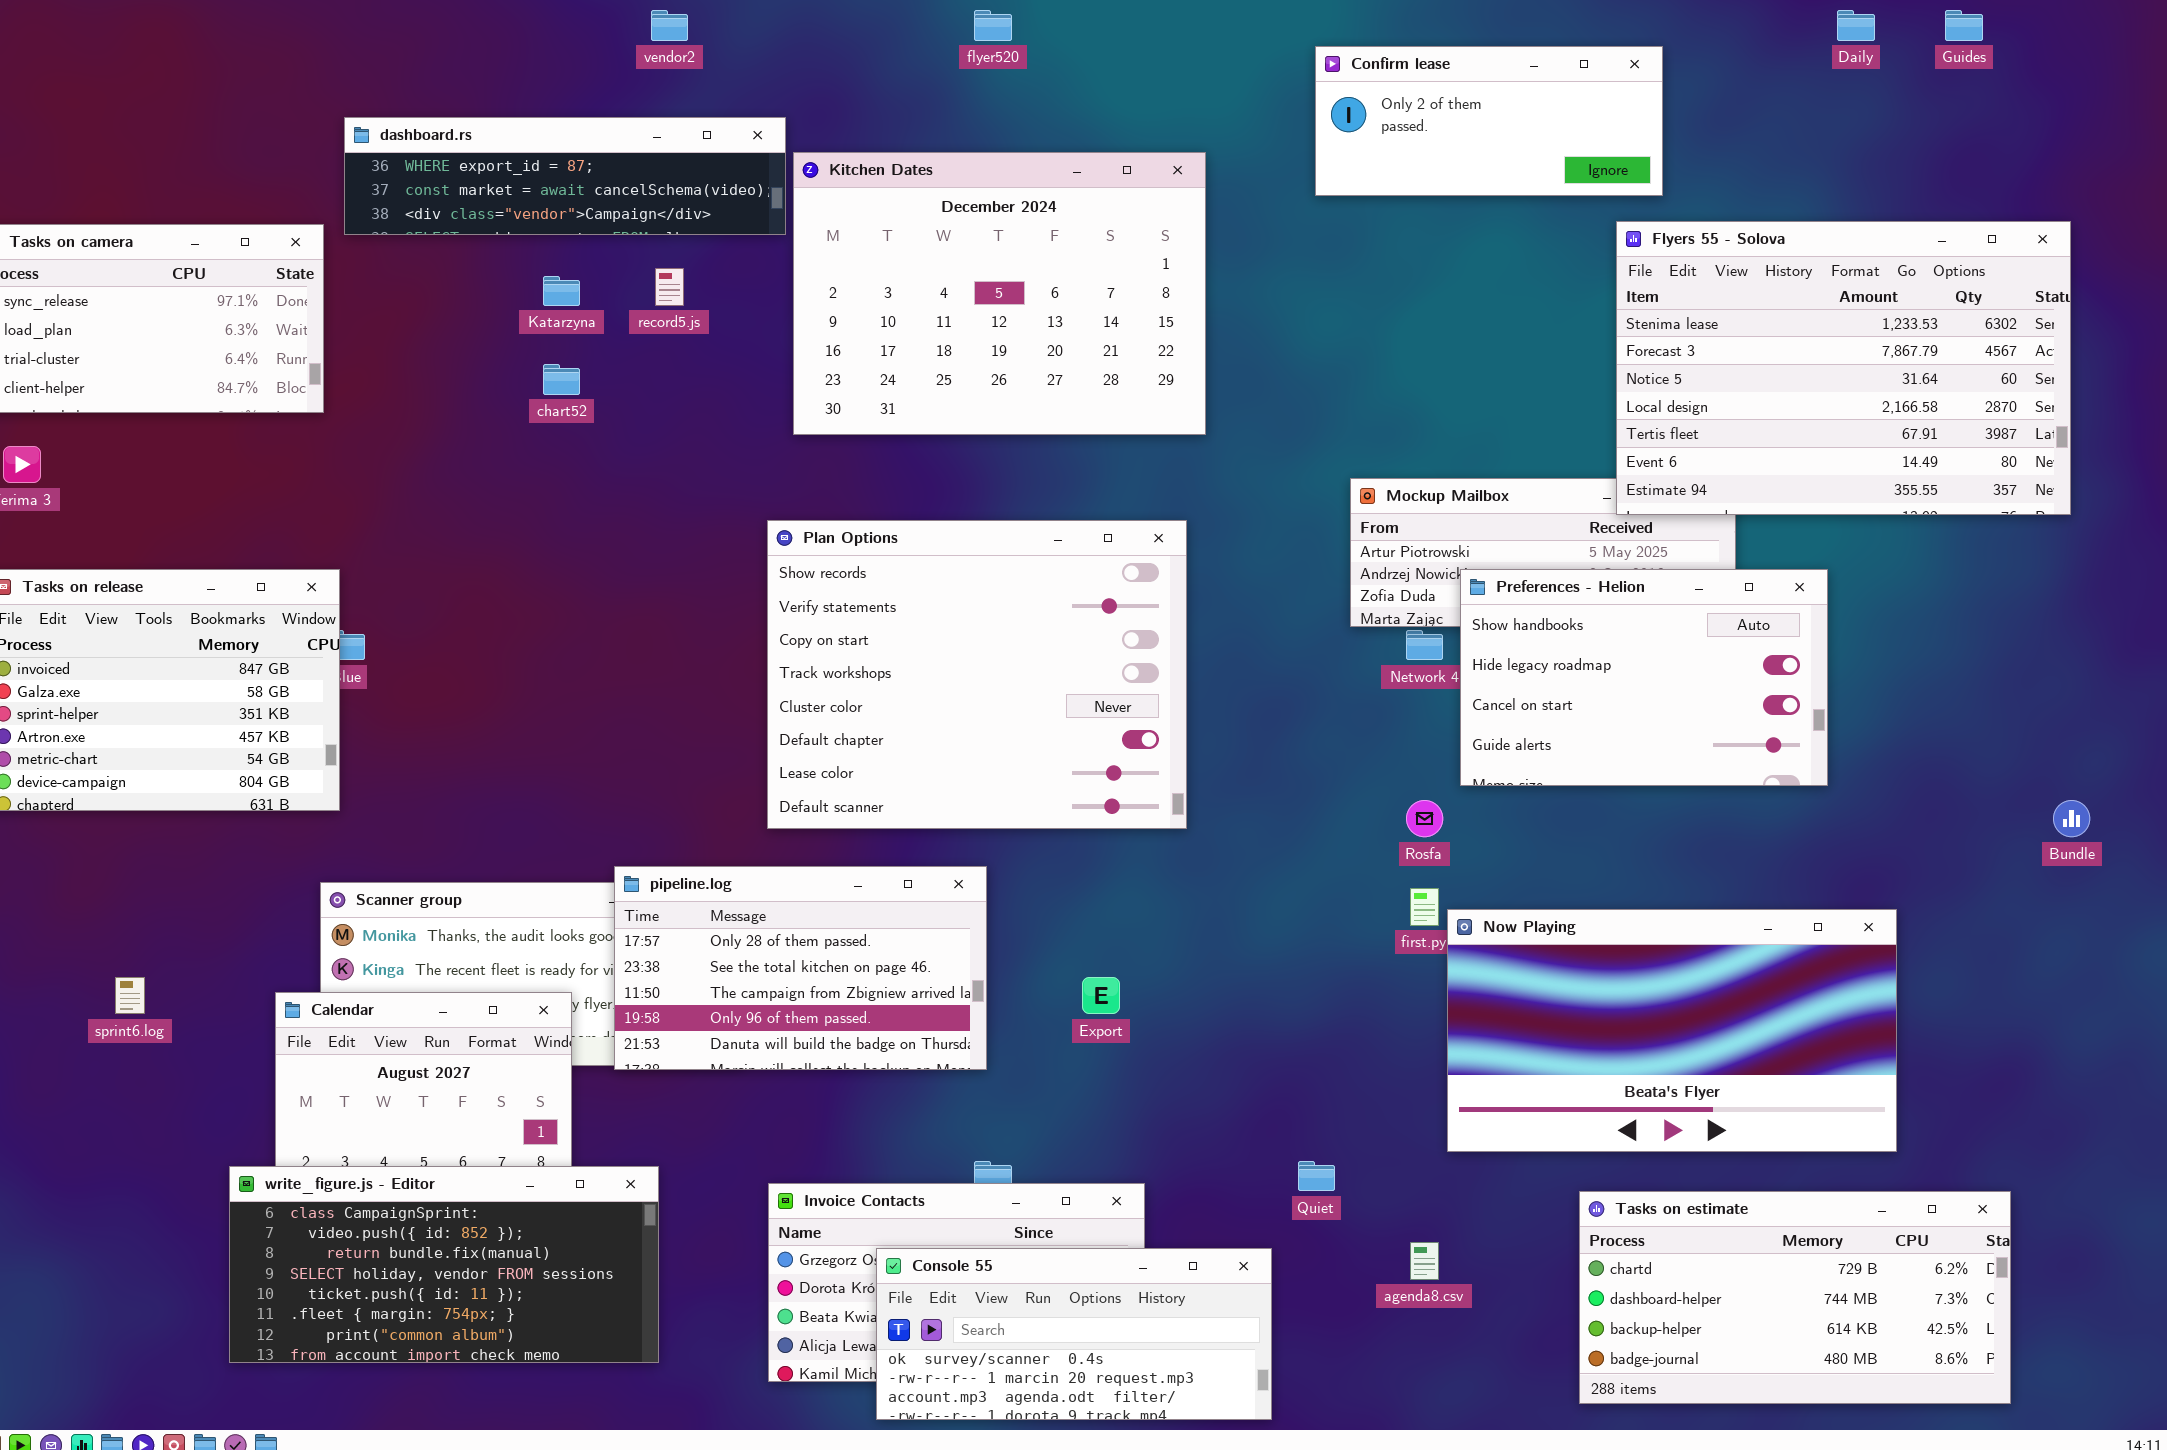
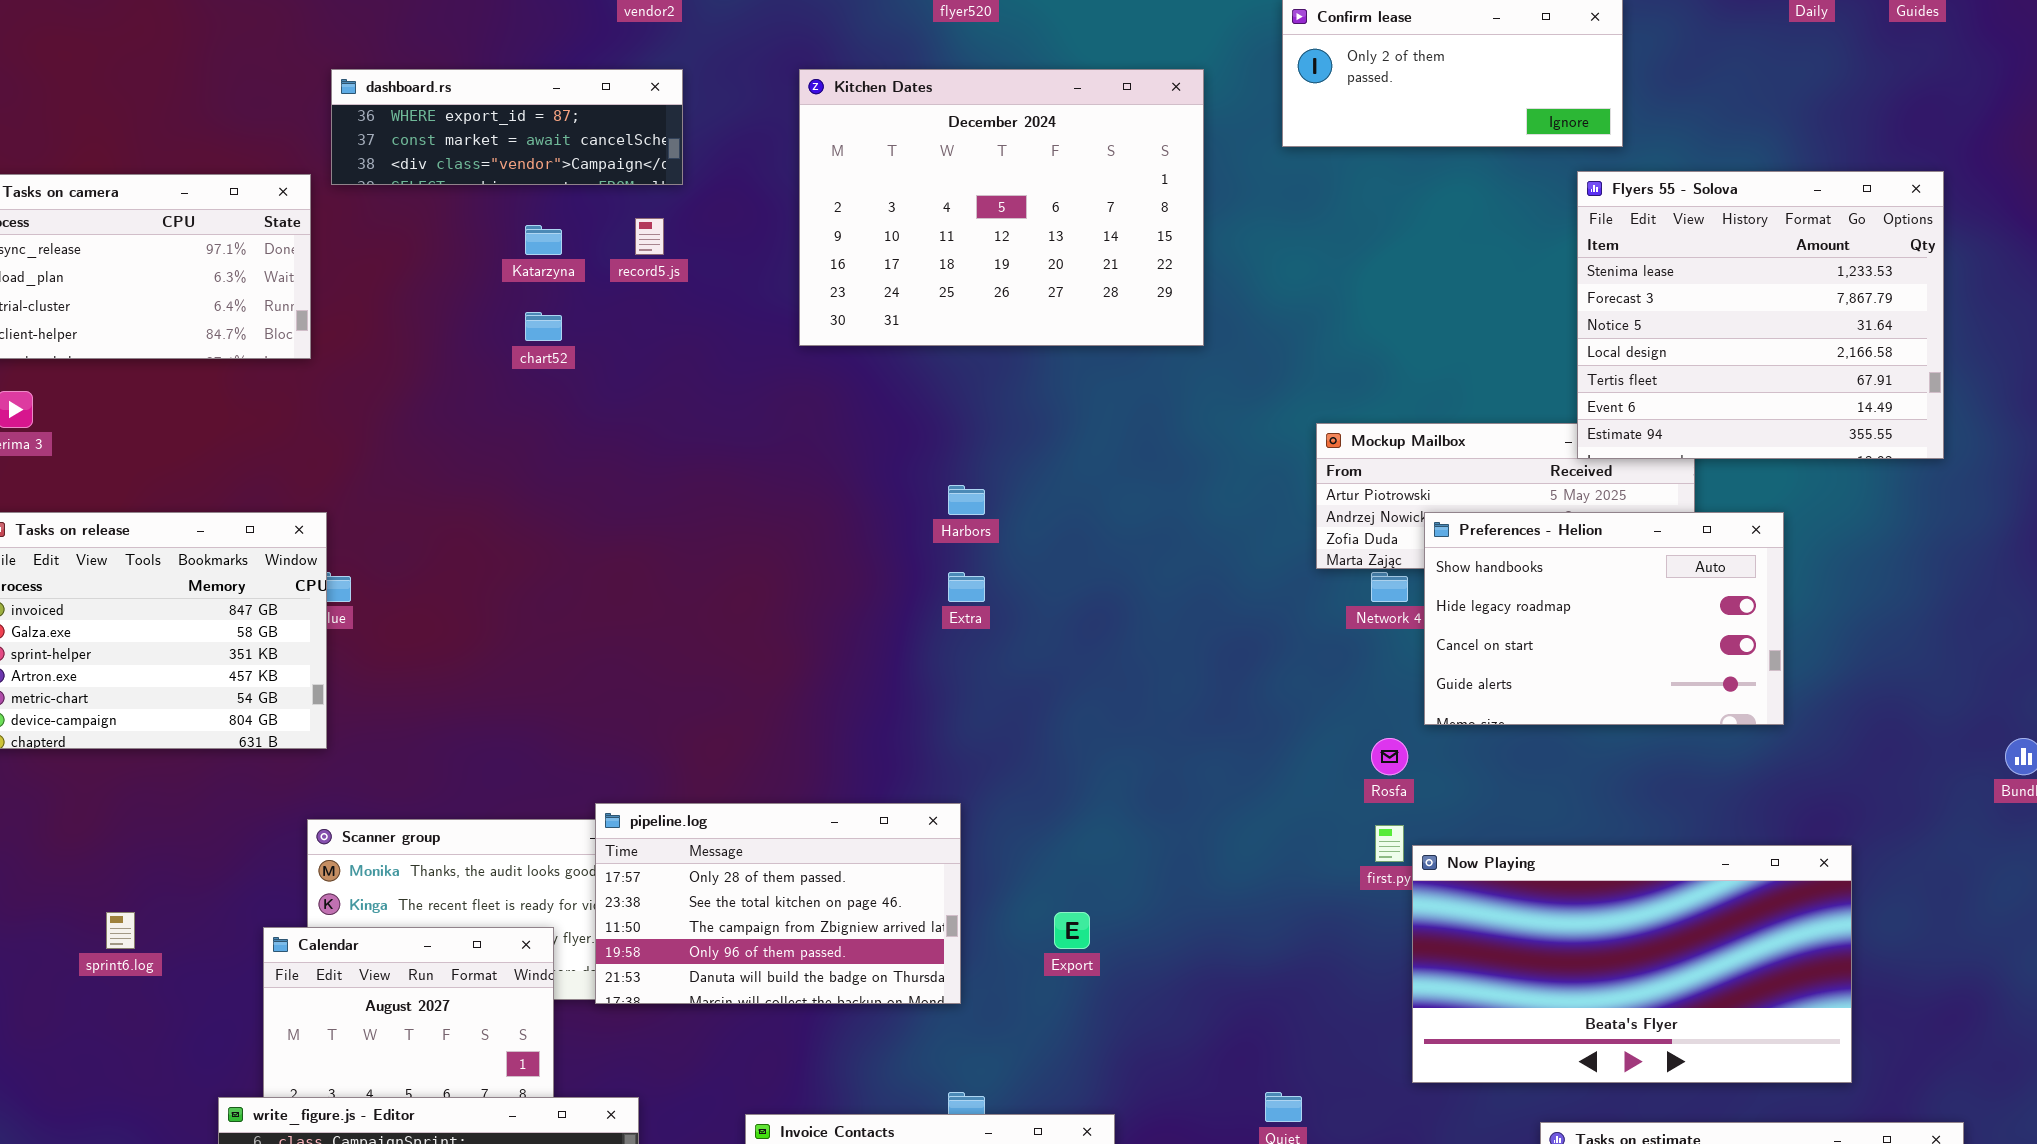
dashboard.rs: [344,117,786,235] -> [331,69,683,185], resized
Kitchen Dates: [793,152,1206,435] -> [799,69,1204,346], moved
Flyers 55 - Solova: [1616,221,2071,515] -> [1577,171,1944,459], resized
Plan Options: [767,520,1187,829] -> none, closed

